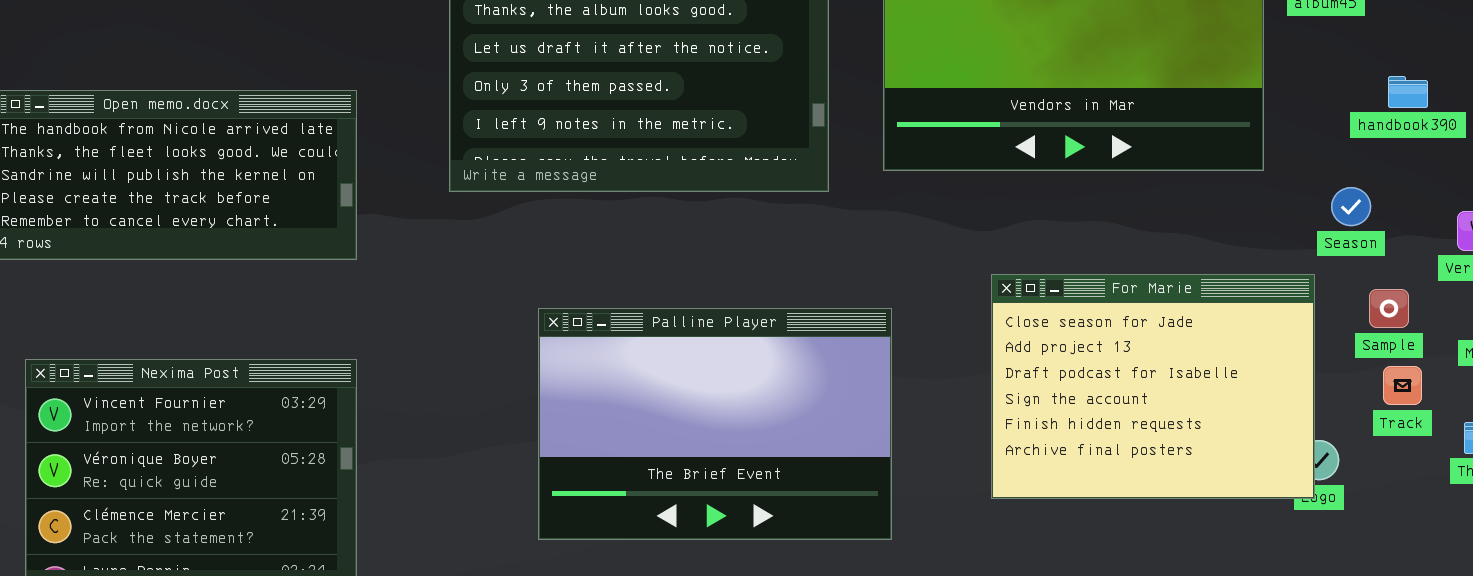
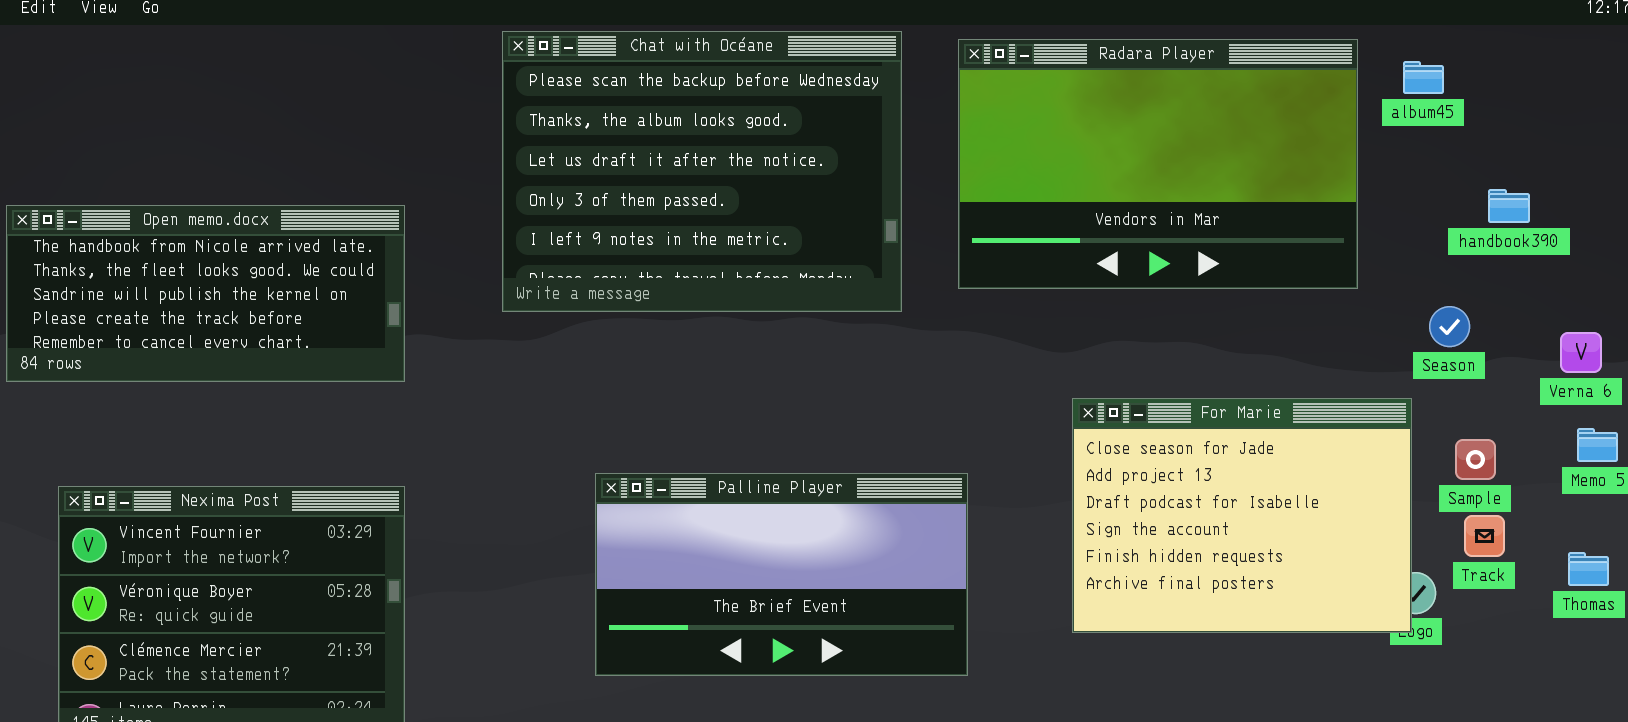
Sample: [1369,289,1409,328] -> [1455,439,1496,480], moved
Palline Player: [538,308,892,540] -> [595,473,968,676], resized
Track: [1383,366,1422,405] -> [1464,515,1505,557], moved

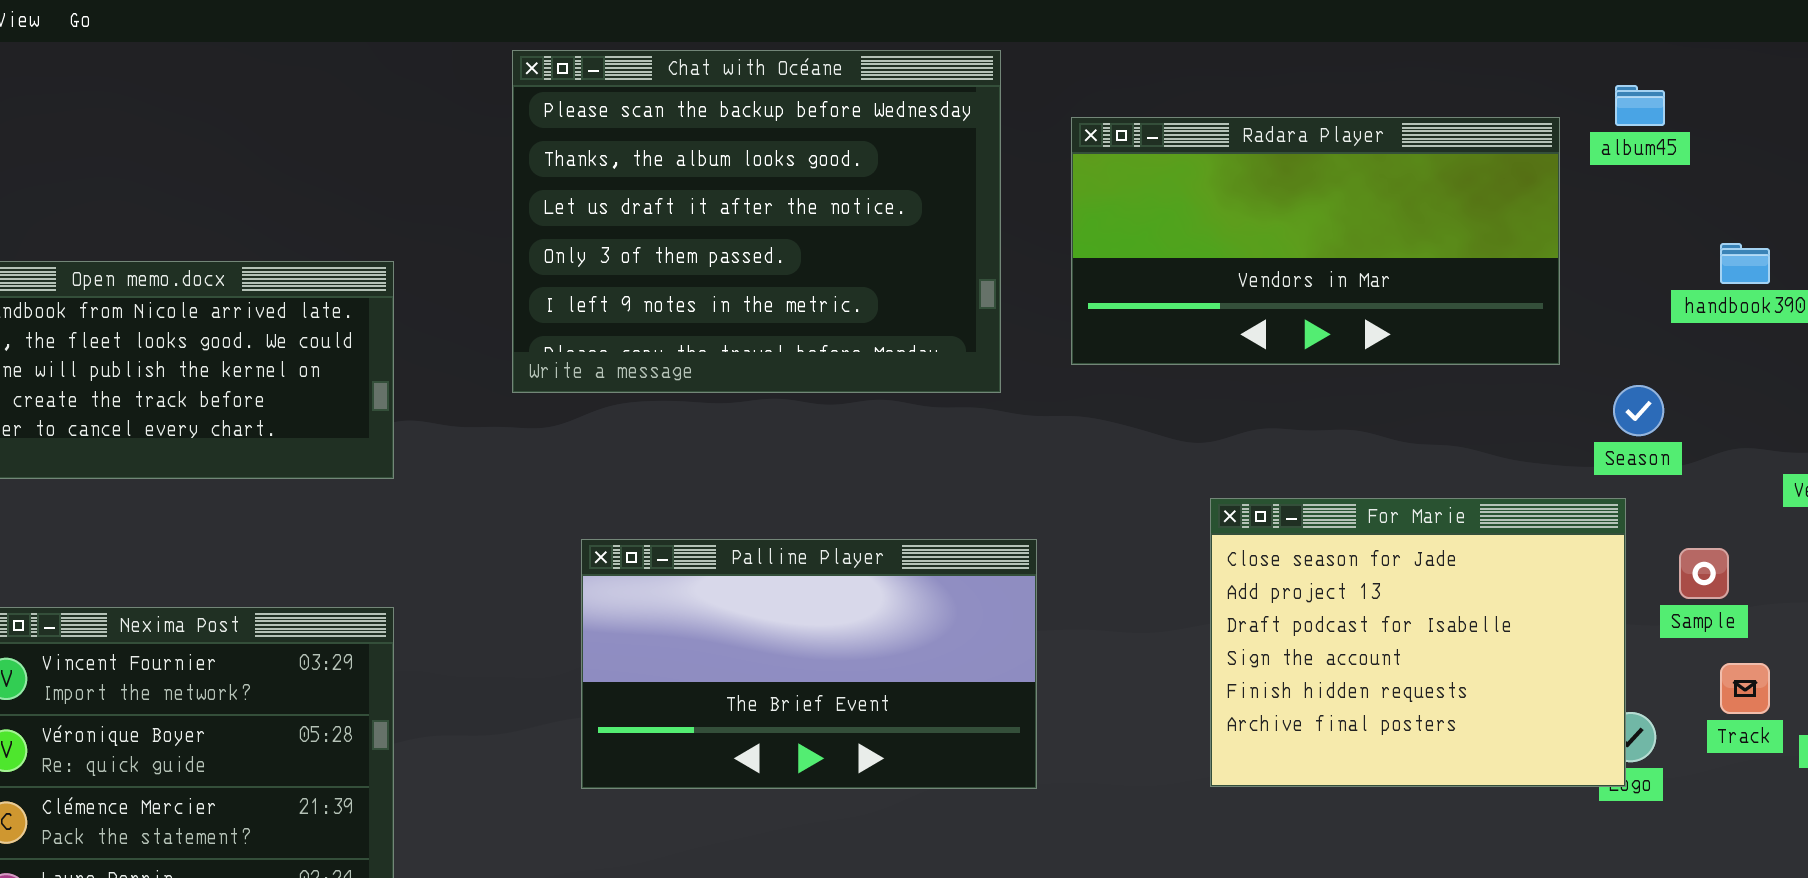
Radara Player: [958,39,1358,289] -> [1071,117,1560,365], resized
Season: [1429,306,1470,347] -> [1613,385,1664,436], moved
Palline Player: [595,473,968,676] -> [581,539,1037,789], moved
Track: [1464,515,1505,557] -> [1720,663,1770,714], moved

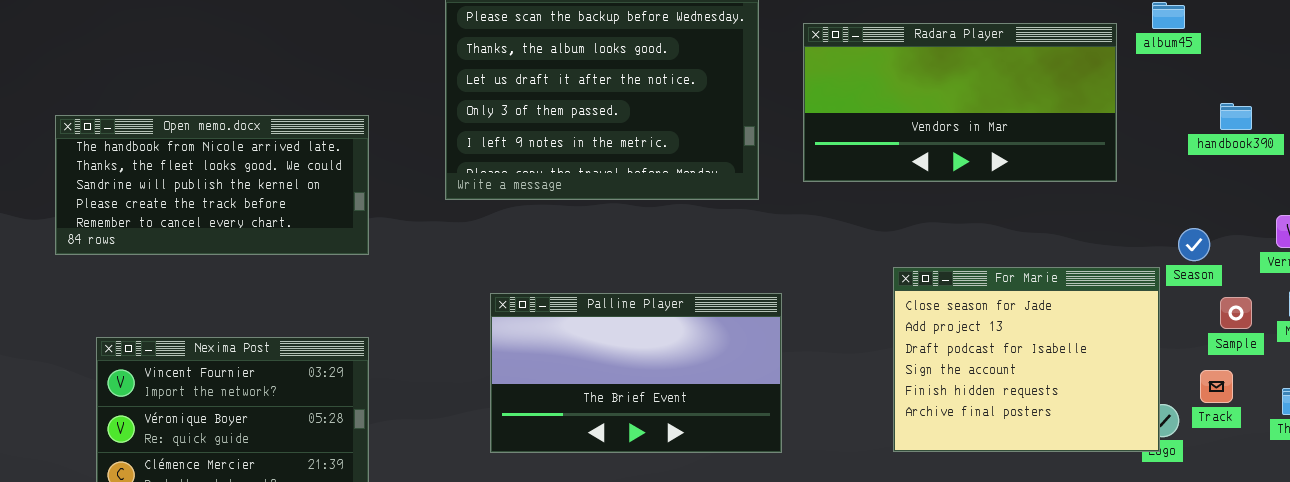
Season: [1613,385,1664,436] -> [1178,228,1210,261], moved
Sample: [1679,548,1729,599] -> [1220,297,1252,329], moved
Track: [1720,663,1770,714] -> [1200,370,1233,403], moved

